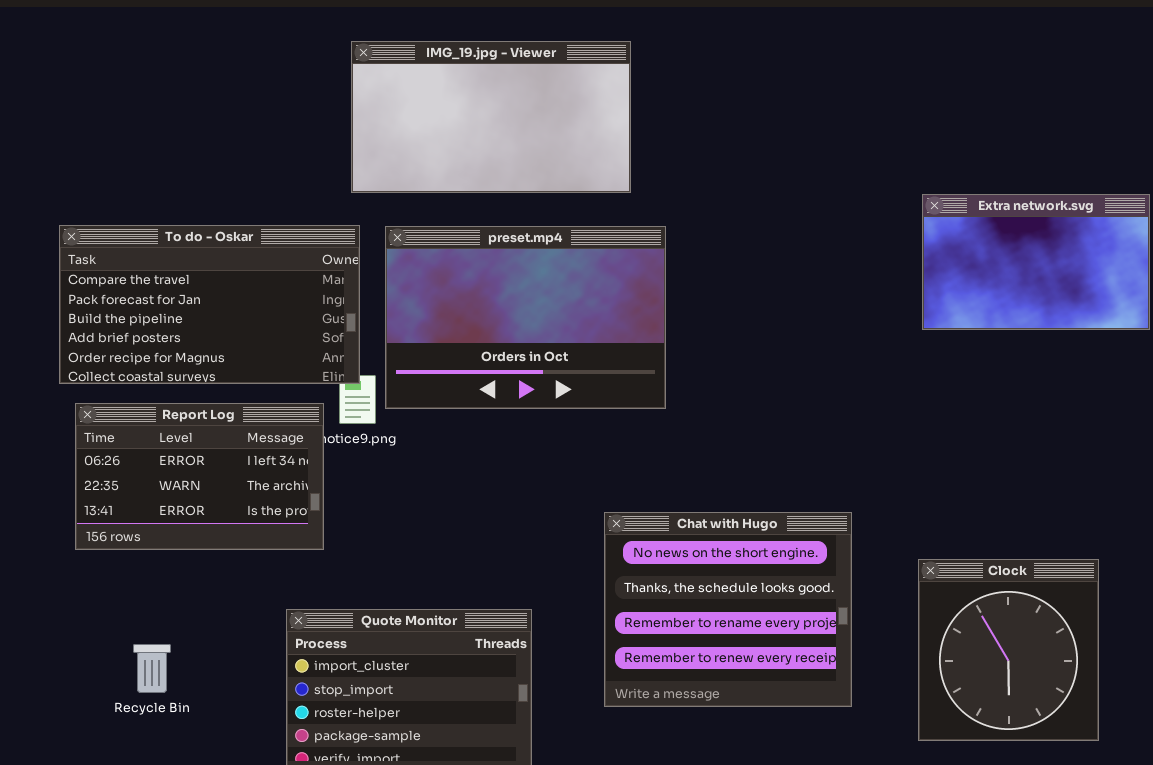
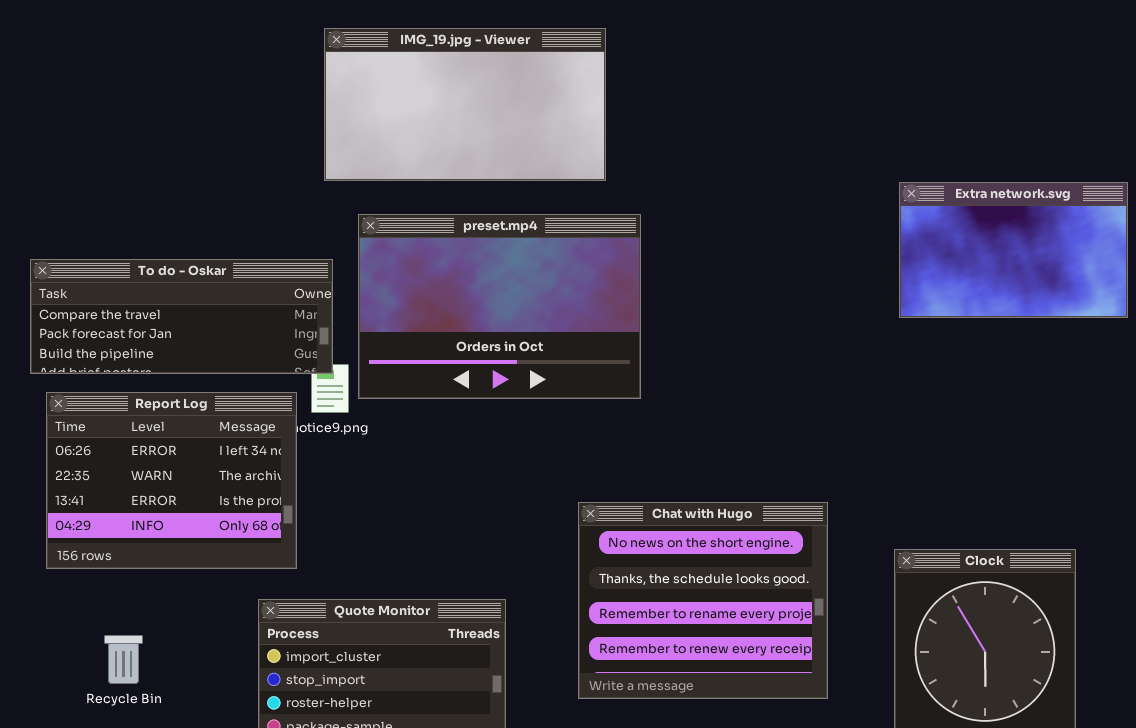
To do - Oskar: [59,225,360,384] -> [30,259,333,374], resized
Report Log: [75,403,324,550] -> [46,392,297,569], resized

